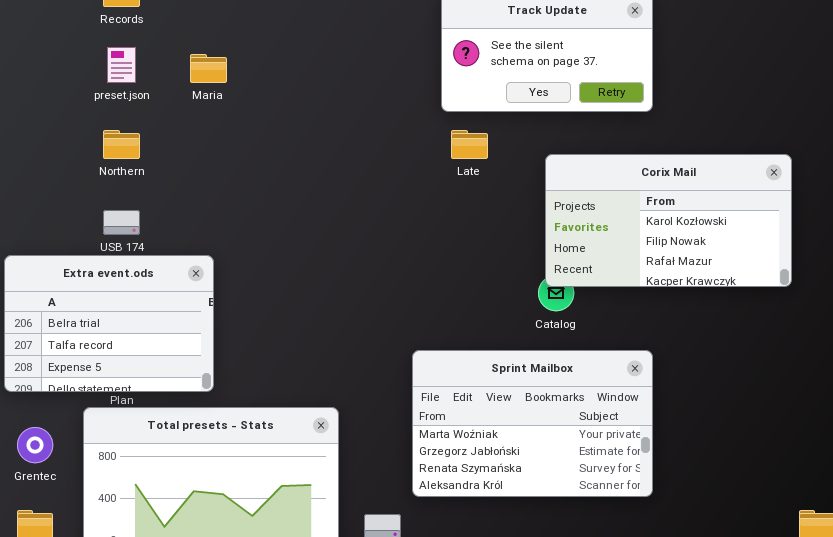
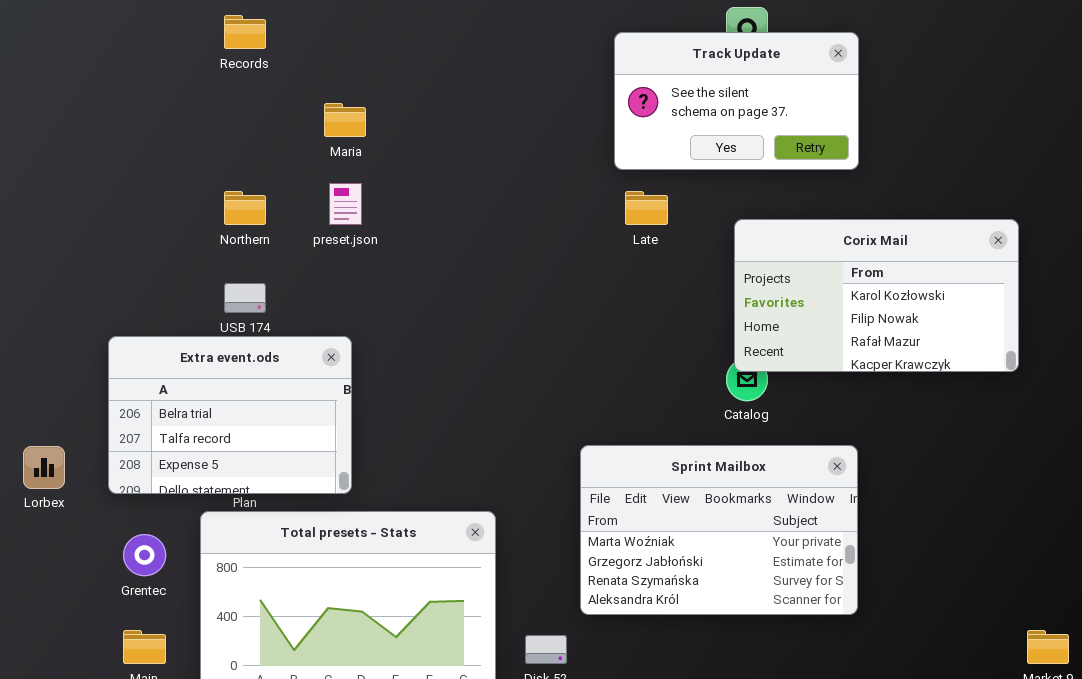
preset.json: [107,47,136,83] -> [329,183,362,225], moved

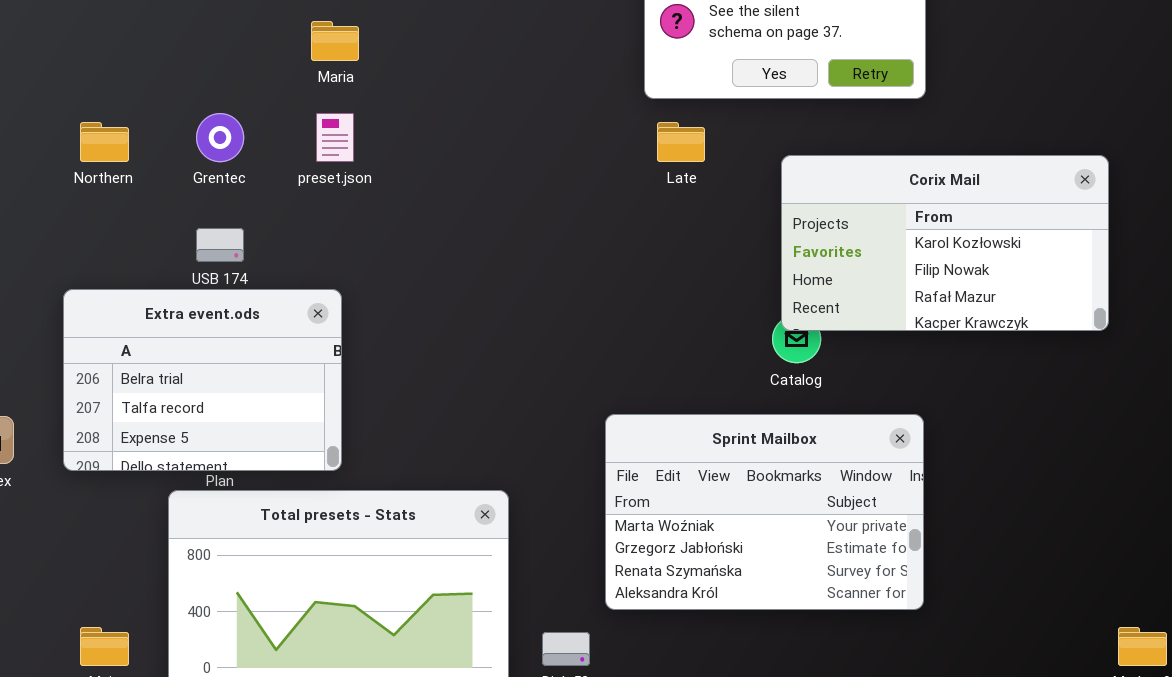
Northern: [224,191,266,225] -> [80,122,129,162], moved
Grentec: [123,534,166,576] -> [196,113,244,162], moved

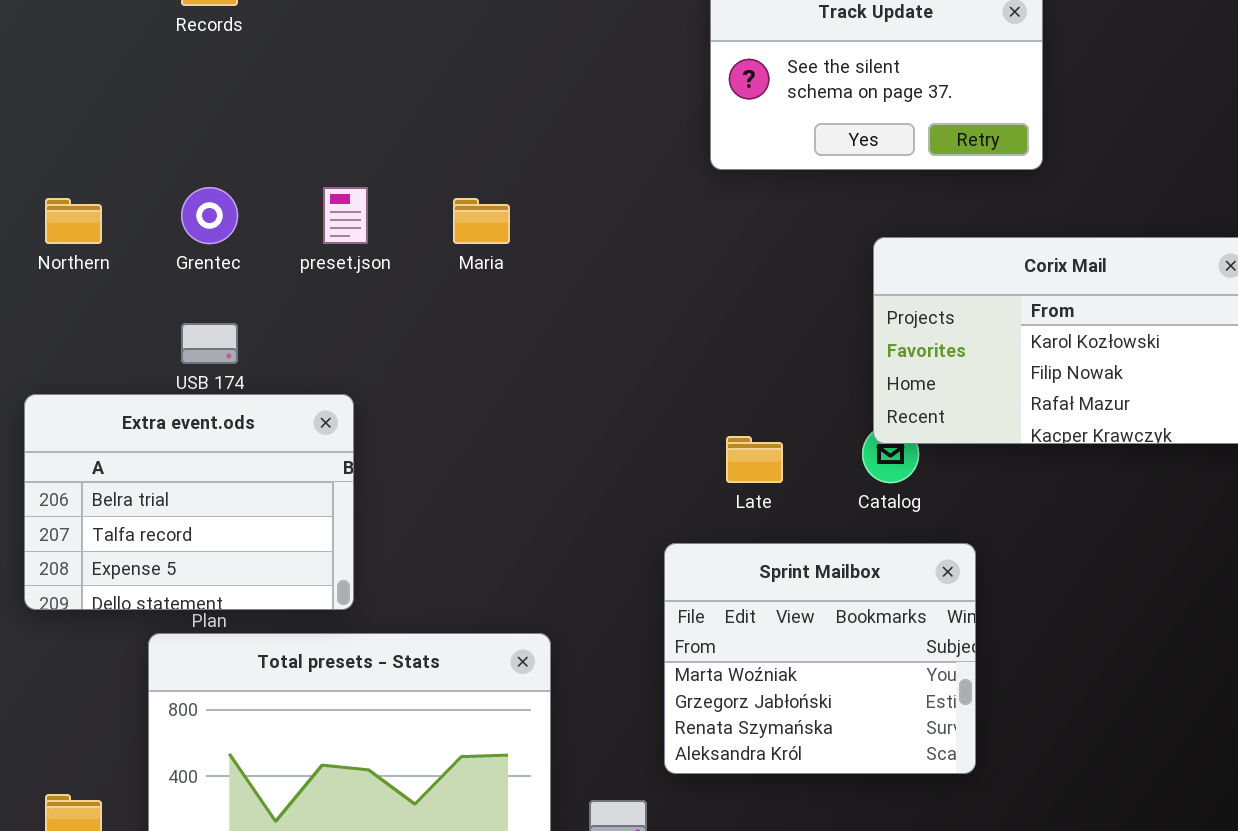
Maria: [311,21,359,61] -> [453,198,510,244], moved
Late: [657,122,705,162] -> [726,436,783,483], moved
Sprint Mailbox: [605,414,924,610] -> [664,543,976,774], resized

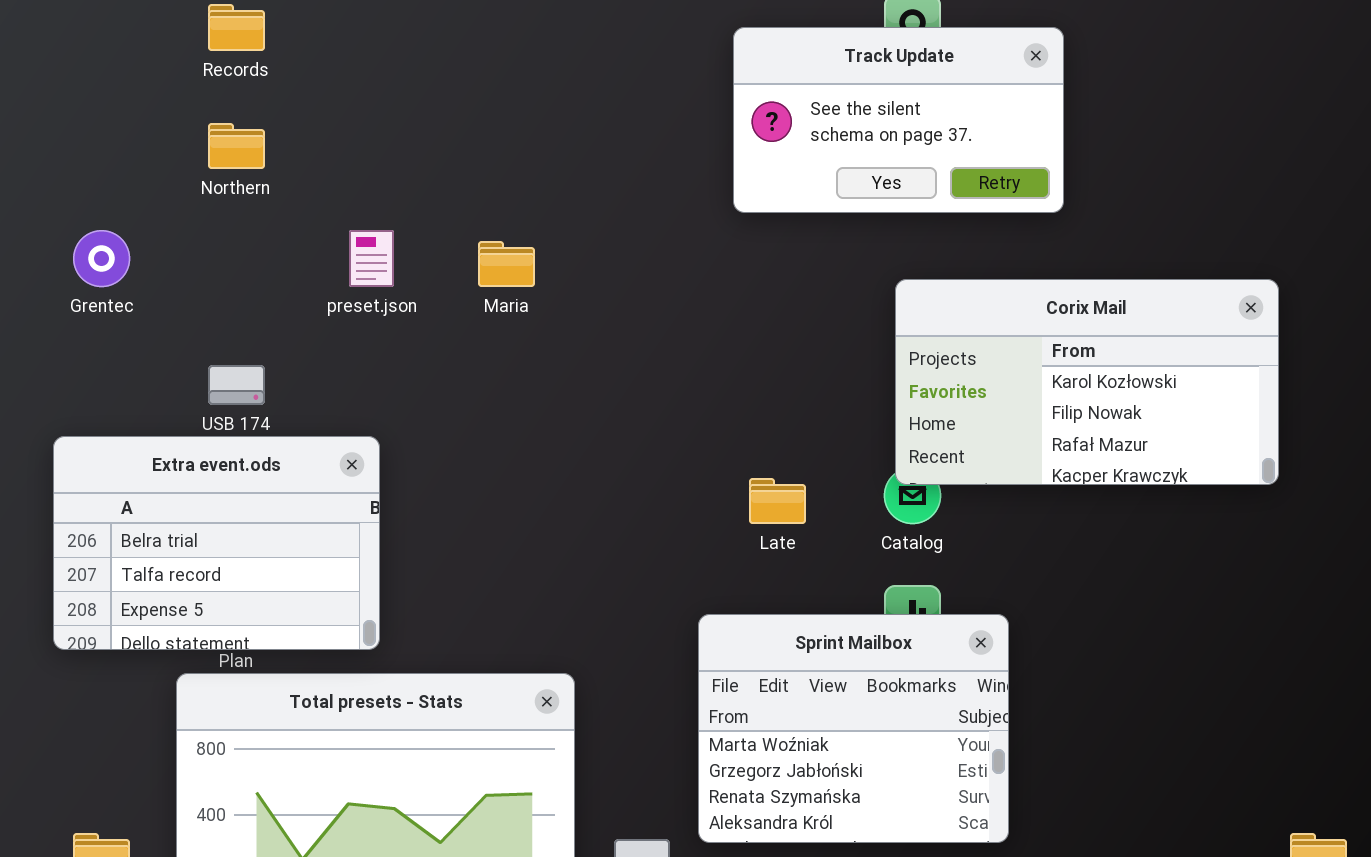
Grentec: [181,187,238,244] -> [73,230,130,287], moved
Northern: [45,198,102,244] -> [208,123,265,169], moved
Sprint Mailbox: [664,543,976,774] -> [698,614,1009,843], moved

